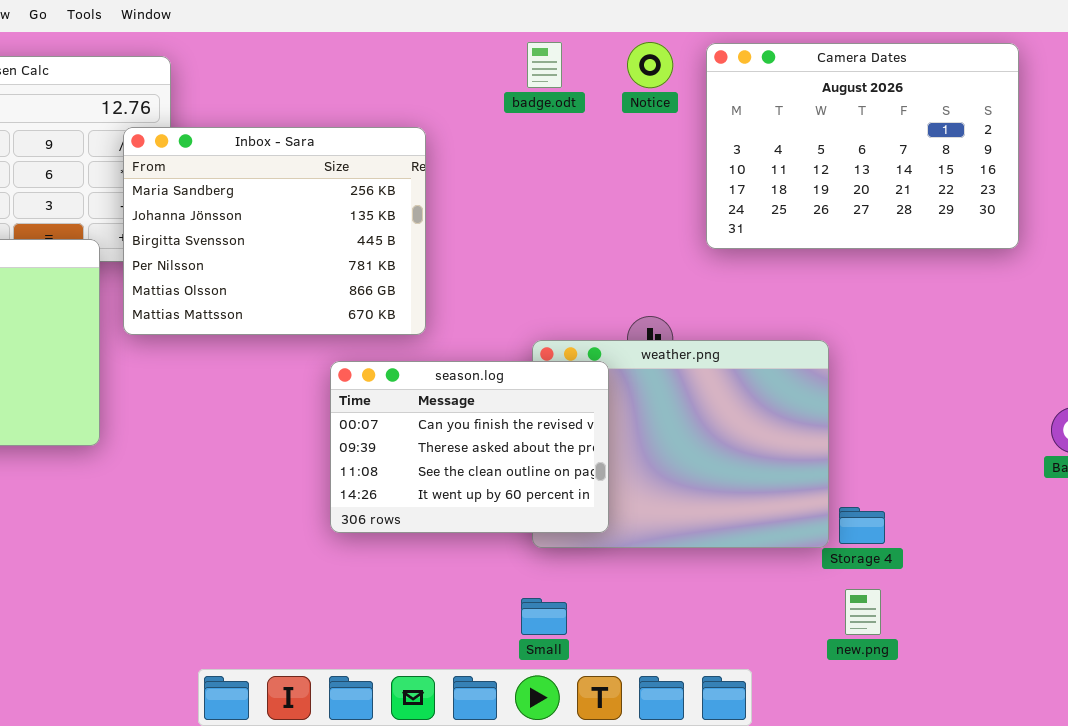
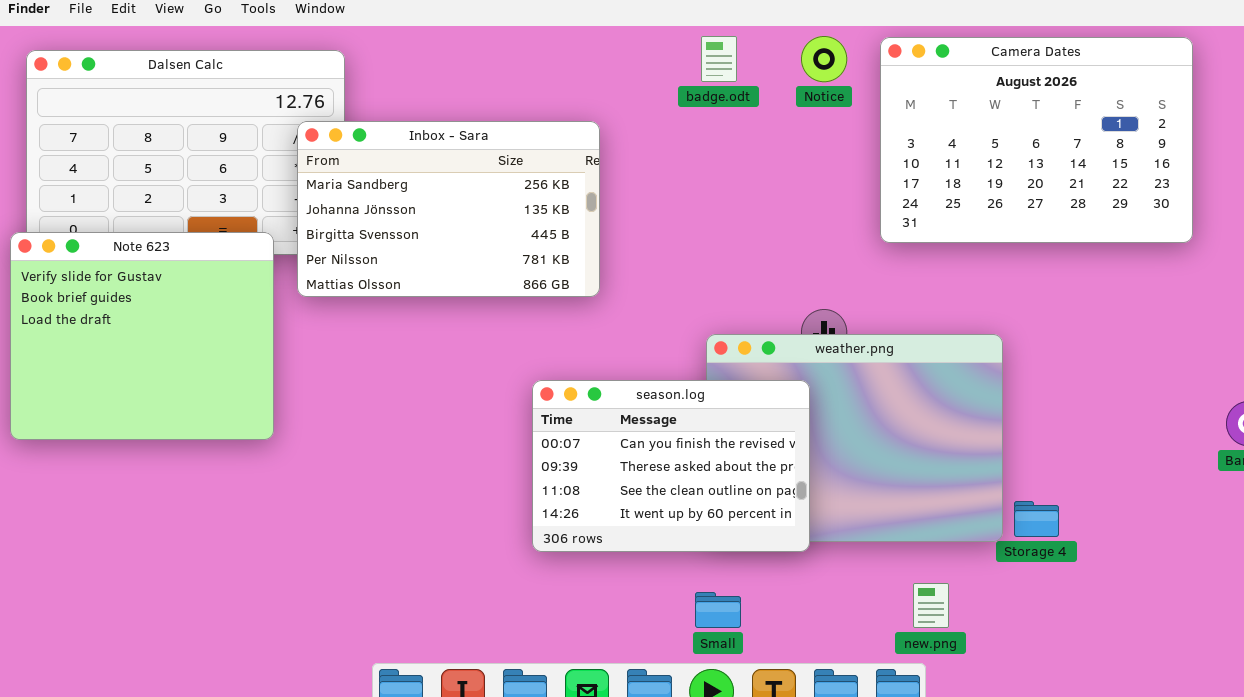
Inbox - Sara: [123,127,426,335] -> [297,121,600,297], resized
season.log: [330,361,609,533] -> [532,380,810,552], moved
new.png: [845,589,881,635] -> [913,583,949,628], moved

